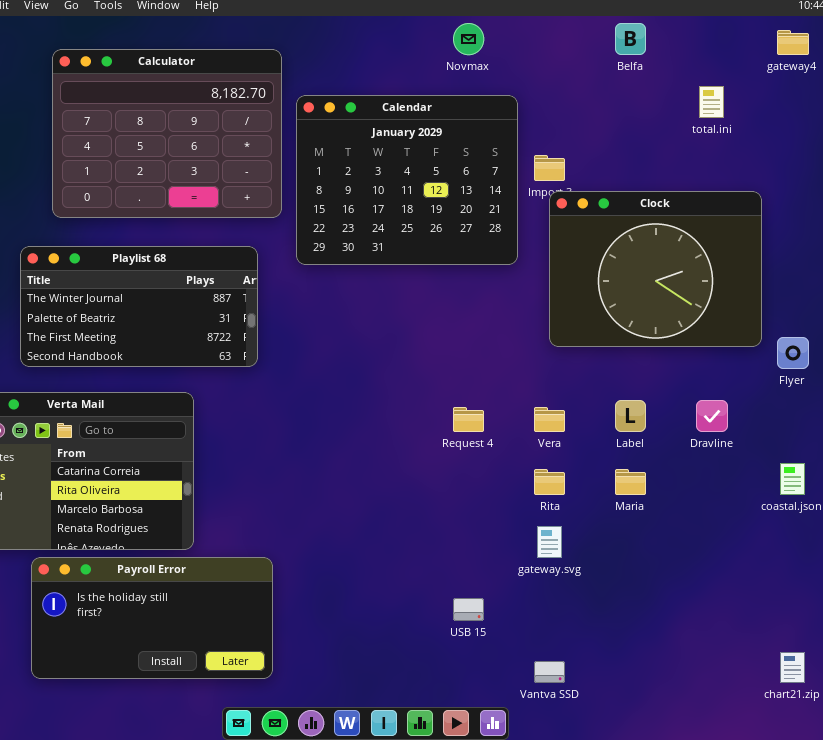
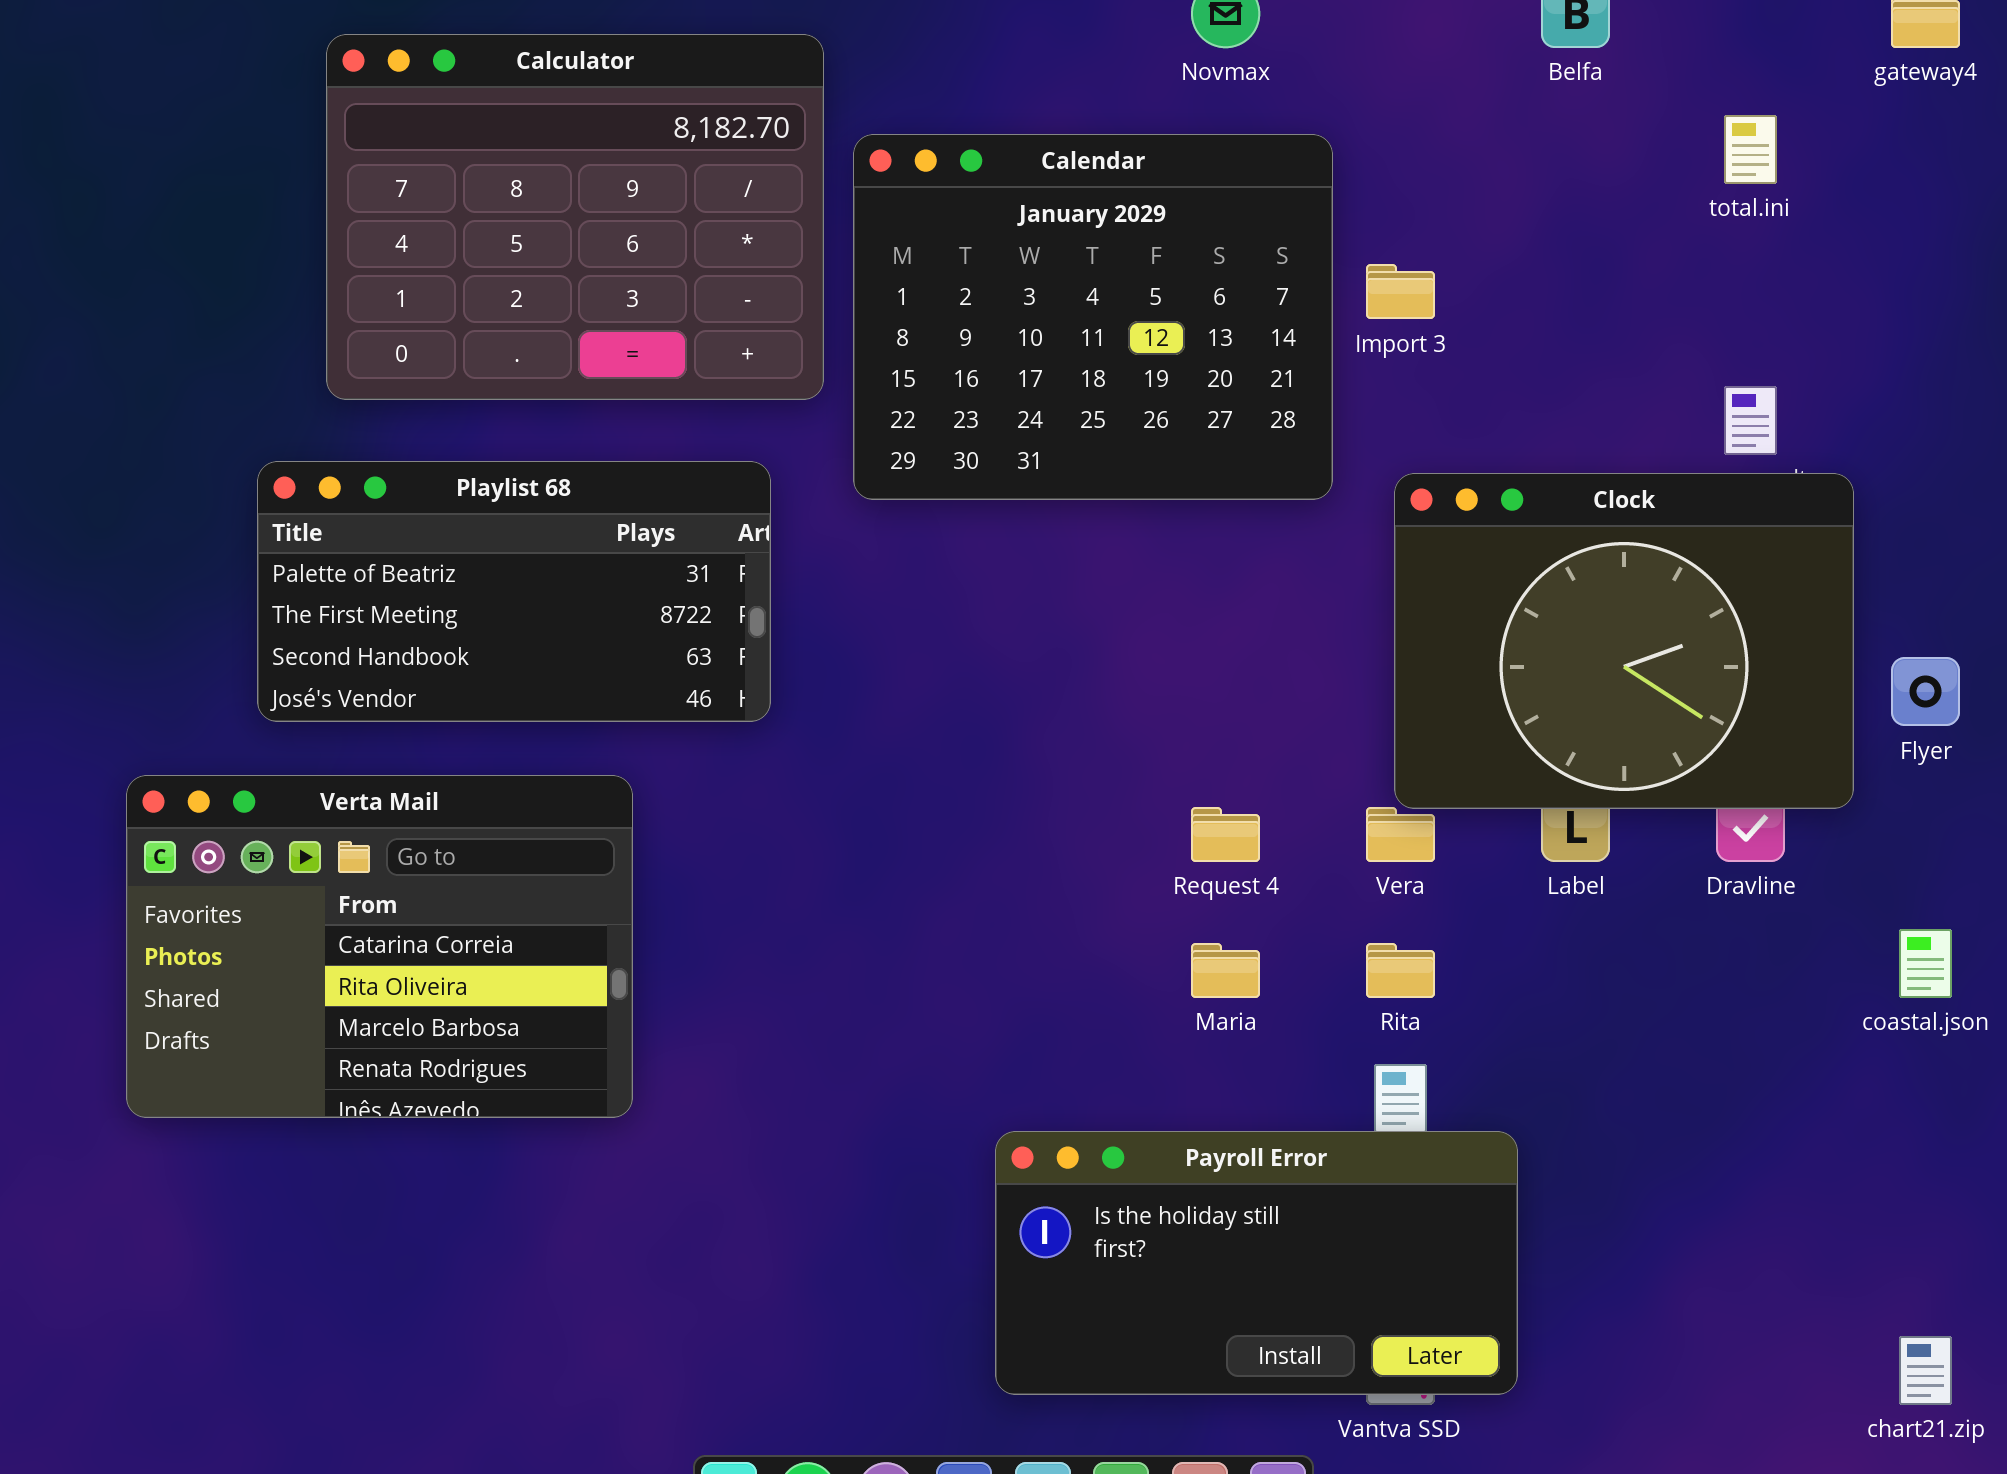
Clock: [549,191,762,347] -> [1394,473,1854,809], moved
Playlist 68: [20,246,258,367] -> [257,461,771,722], scrolled down 1 row
Maria: [615,469,646,495] -> [1191,943,1260,998], moved
Payroll Error: [31,557,273,679] -> [995,1131,1518,1395], moved

